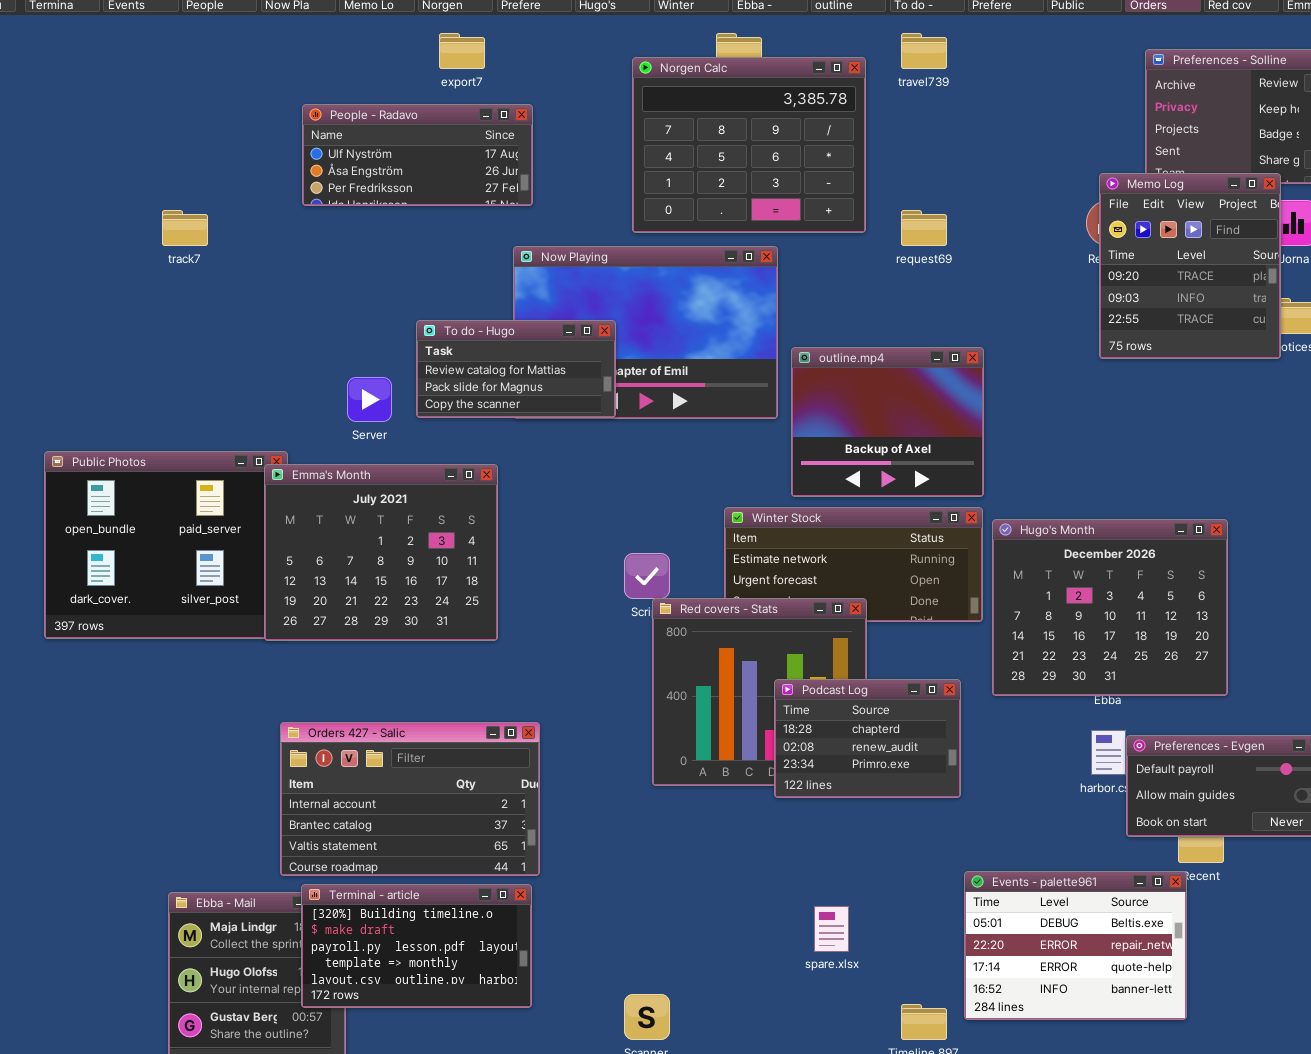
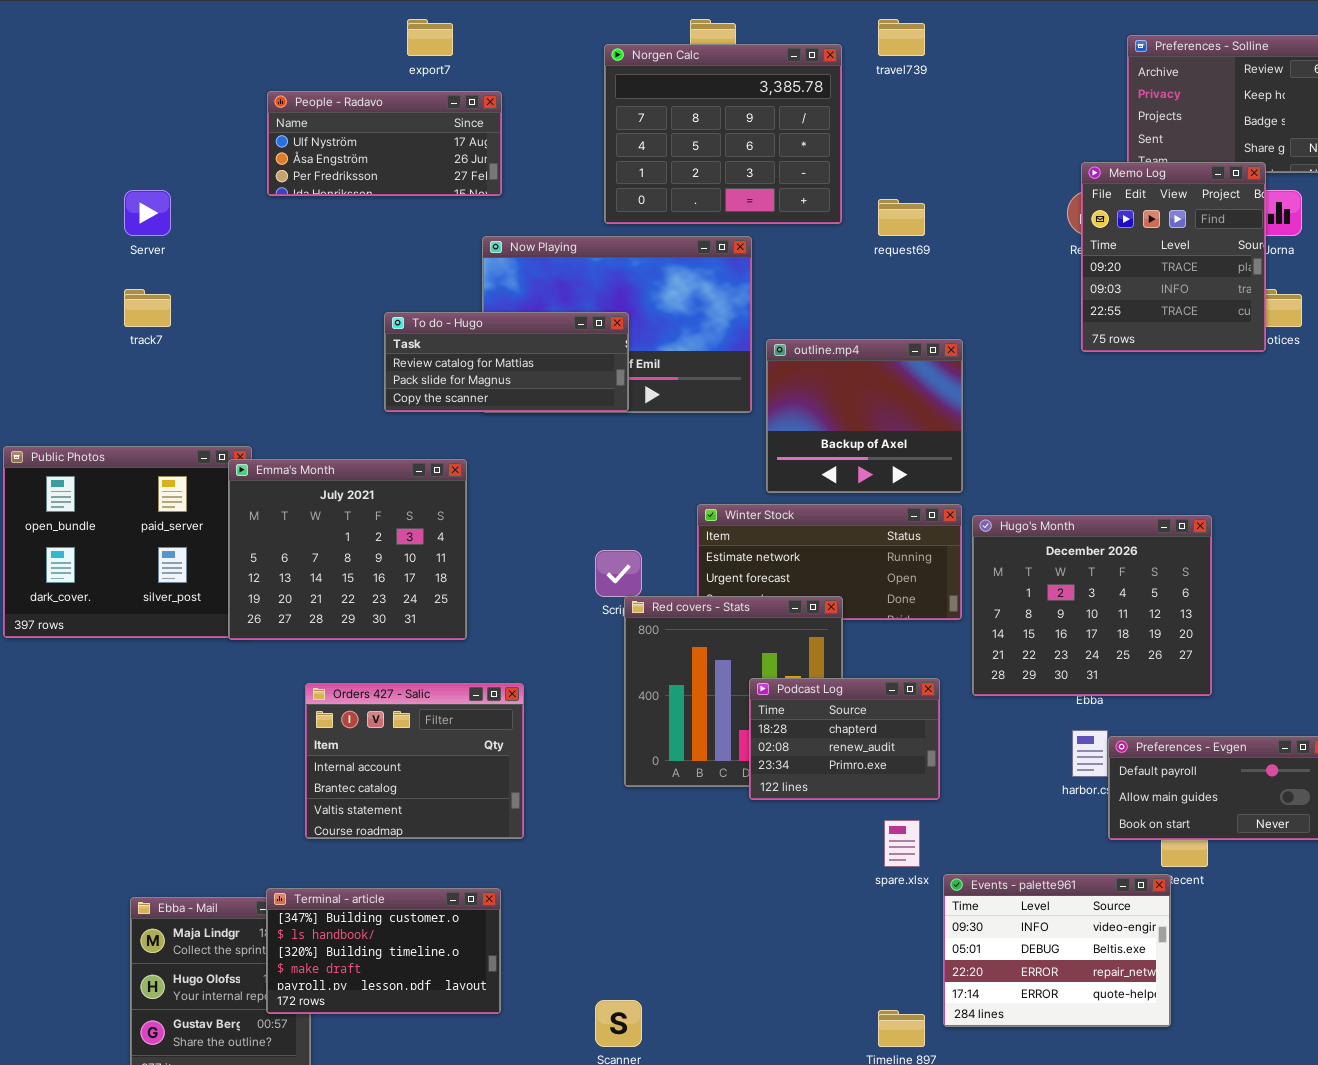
track7: [162,210,208,246] -> [124,289,171,327], moved
To do - Hugo: [416,320,616,418] -> [384,312,629,412], resized
Server: [347,377,392,422] -> [124,190,171,236], moved
Orders 427 - Salic: [280,722,540,876] -> [305,683,524,839], moved, resized
Events - palette961: [964,871,1187,1020] -> [943,874,1171,1027], scrolled up 1 row
Terminal - article: [301,884,532,1008] -> [266,888,501,1014], scrolled up 2 rows
spare.xlsx: [814,906,849,952] -> [884,820,920,867], moved

